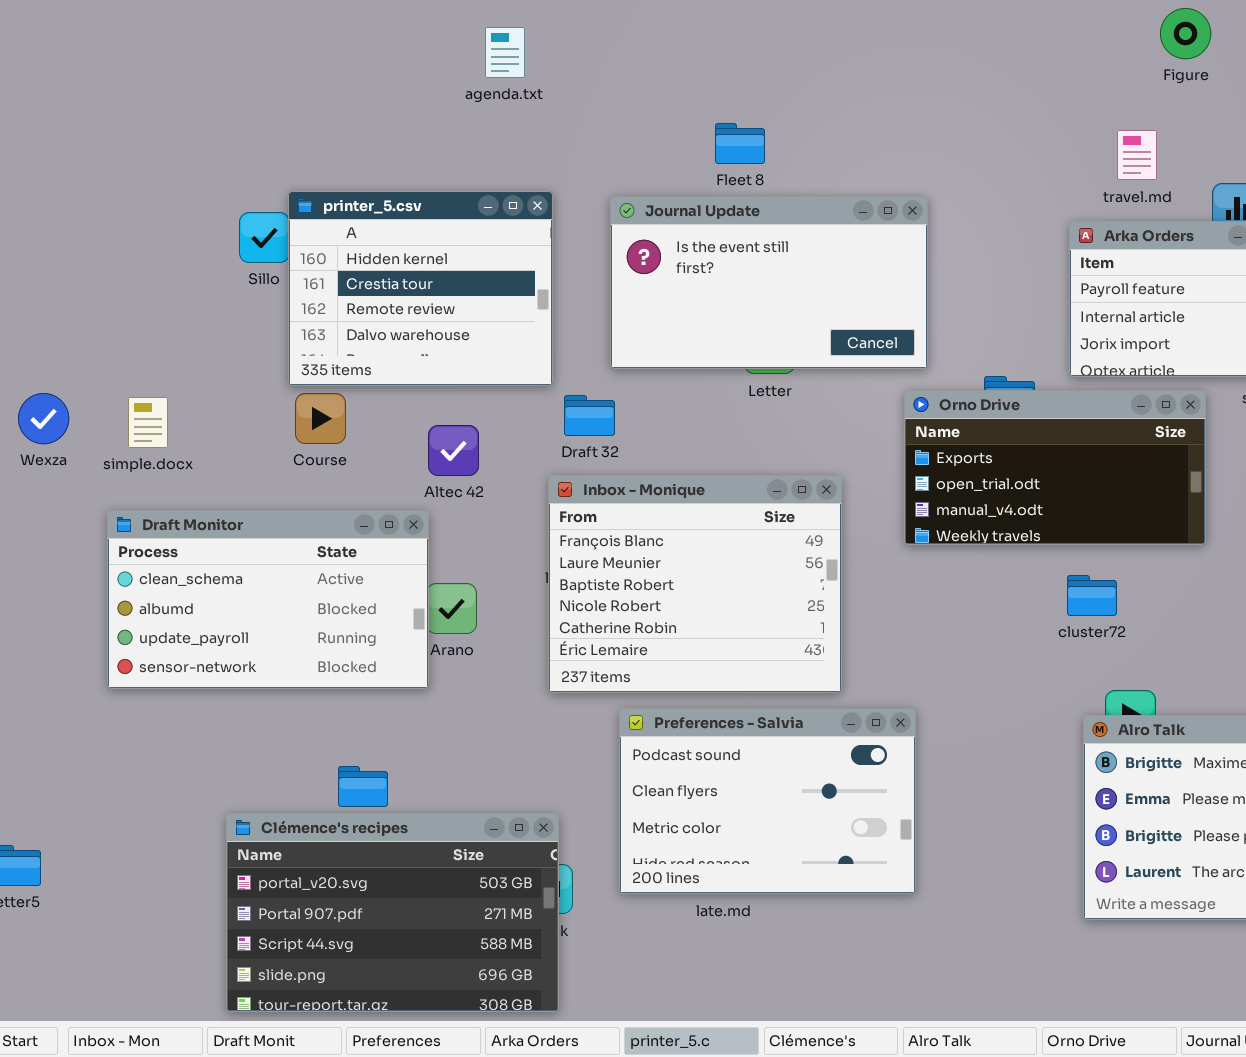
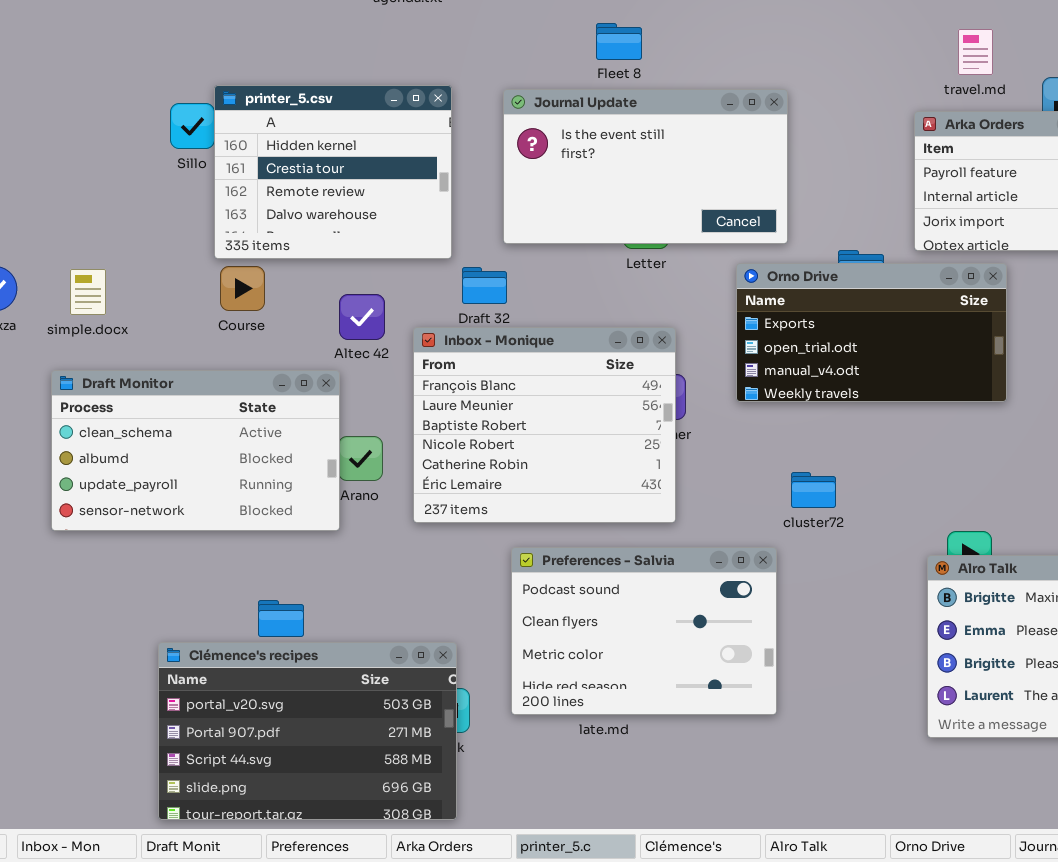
Orno Drive: [904,390,1206,545] -> [736,263,1007,402], moved
Inbox - Monique: [548,475,842,693] -> [413,327,676,523], moved
cluster72: [1067,575,1117,616] -> [791,472,836,508], moved

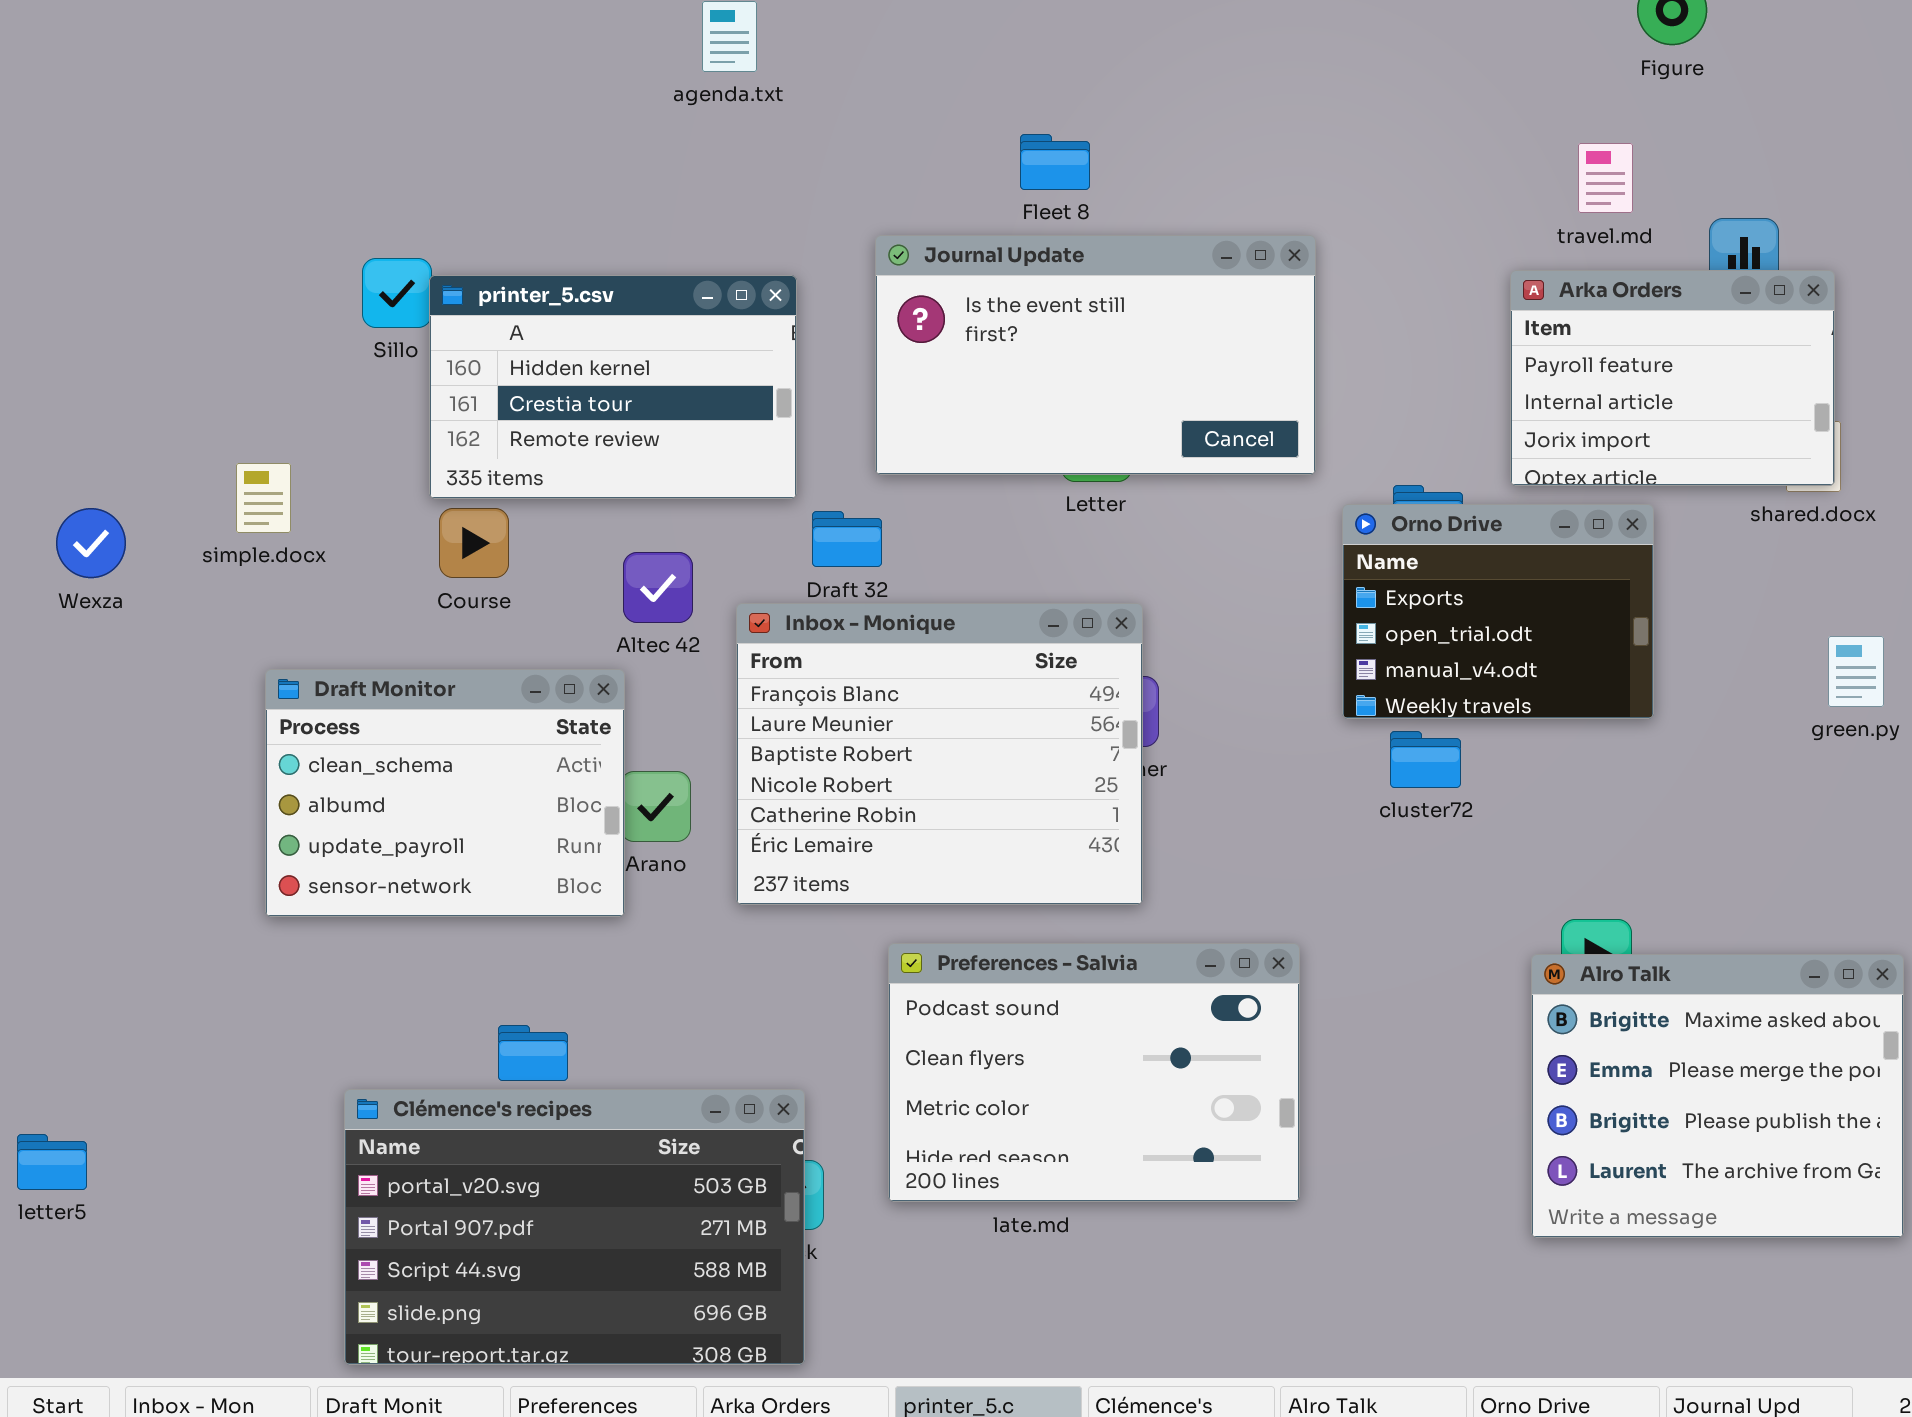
printer_5.csv: [214,85,452,259] -> [429,275,797,499], resized
Orno Drive: [736,263,1007,402] -> [1342,504,1654,719], resized
simple.docx: [70,269,106,315] -> [236,463,291,533], moved
Draft Monitor: [51,370,340,531] -> [265,669,625,917], resized
cluster72: [791,472,836,508] -> [1390,731,1461,788], moved

